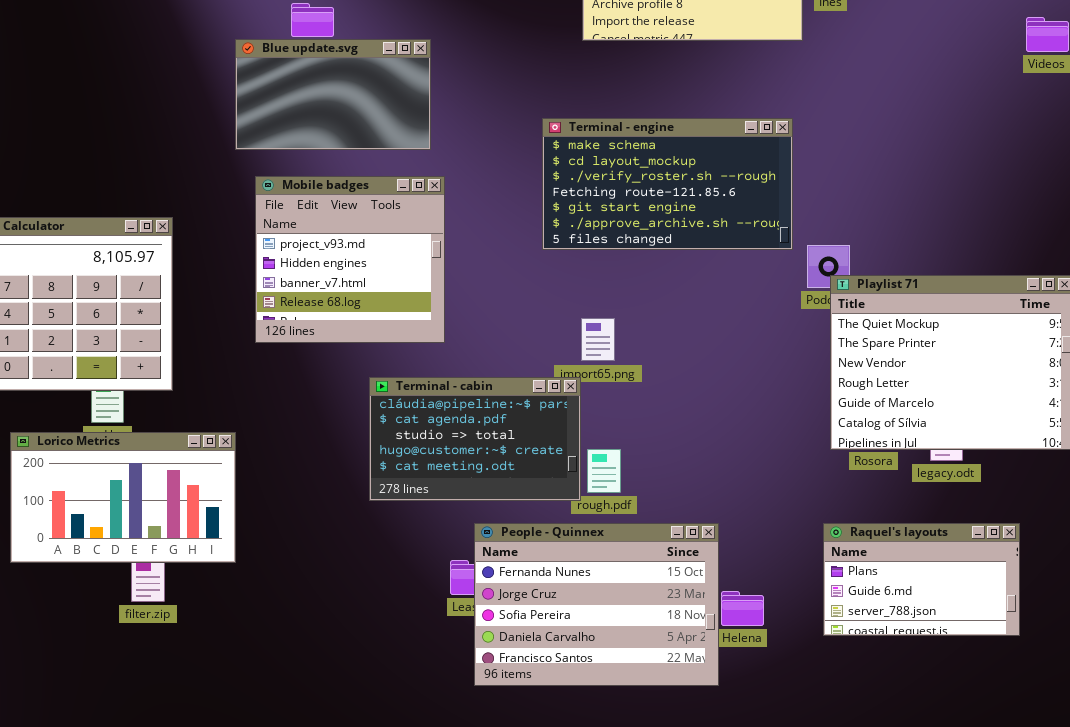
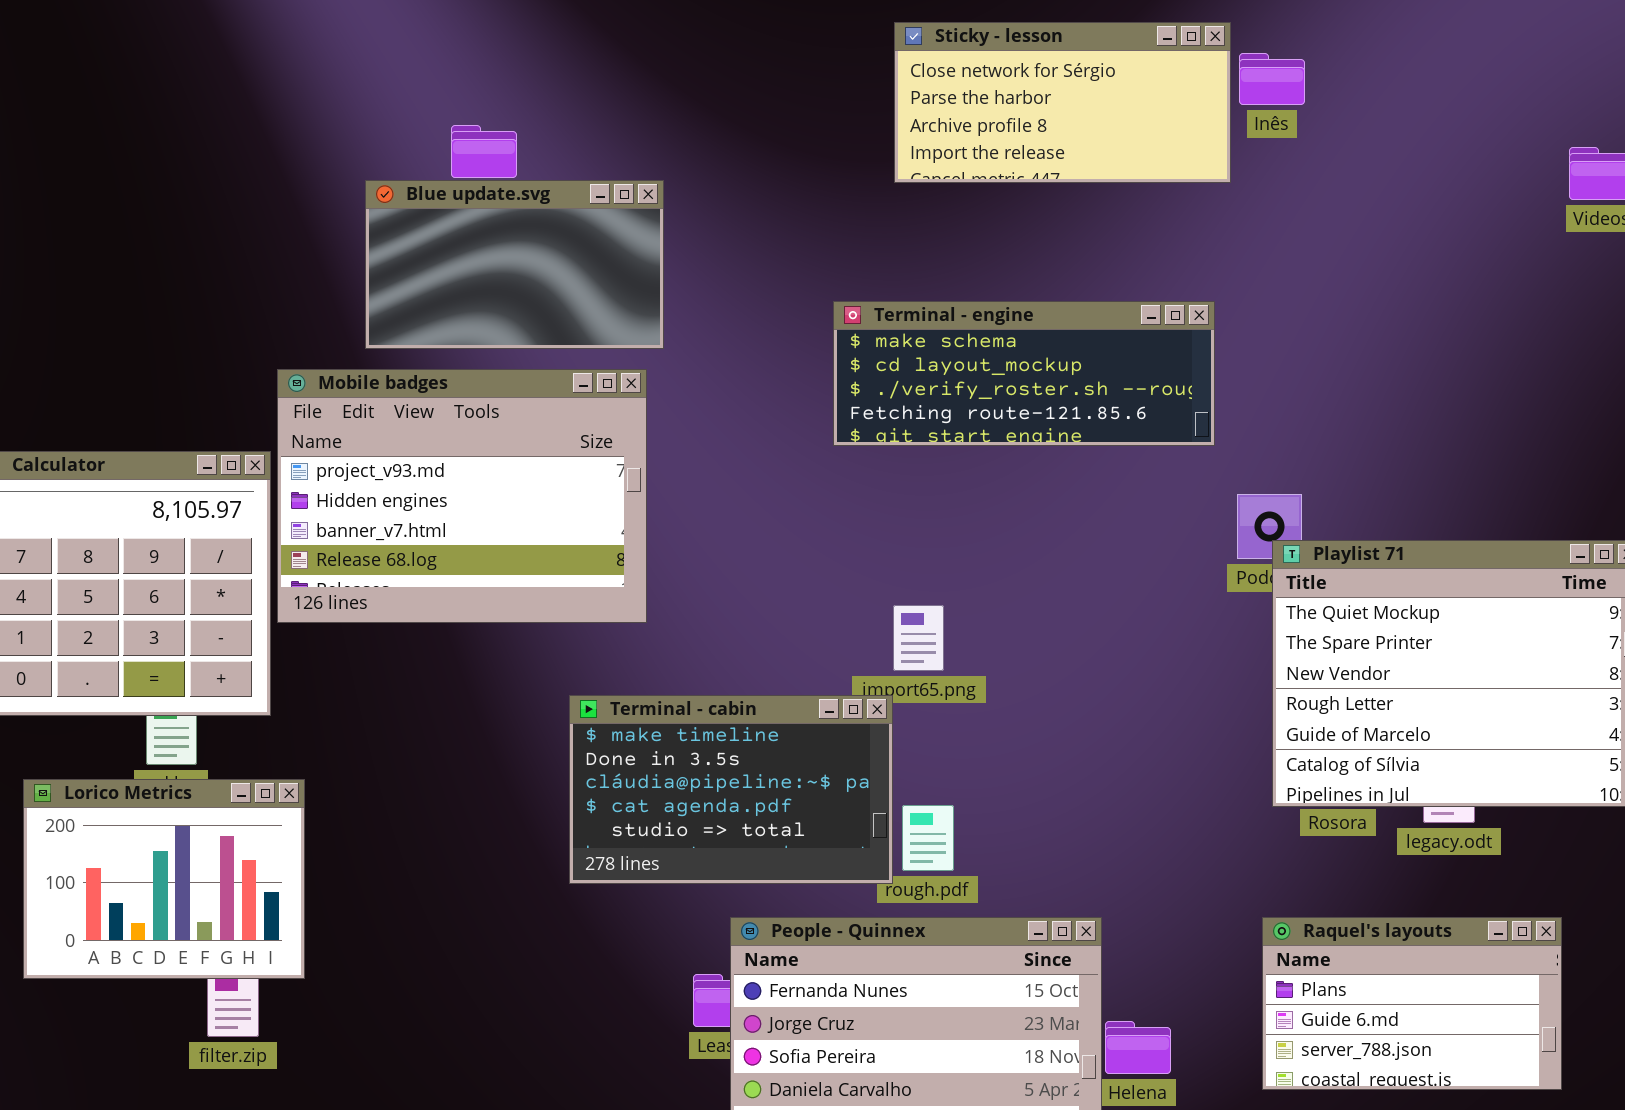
Terminal - engine: [542,118,793,250] -> [833,301,1215,446], resized
Mobile badges: [255,176,445,343] -> [277,369,647,623], moved, resized
Terminal - cabin: [369,377,581,501] -> [569,695,893,884], scrolled up 2 rows
Lorico Metrics: [10,432,236,563] -> [23,779,305,979], resized

